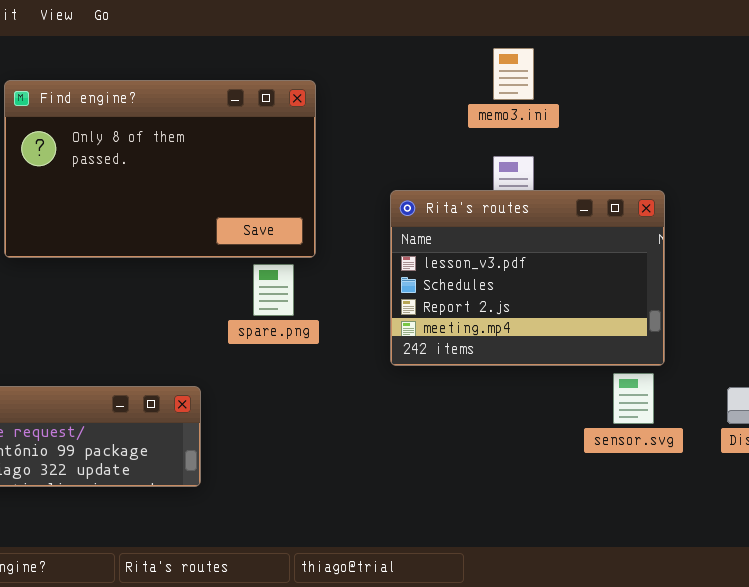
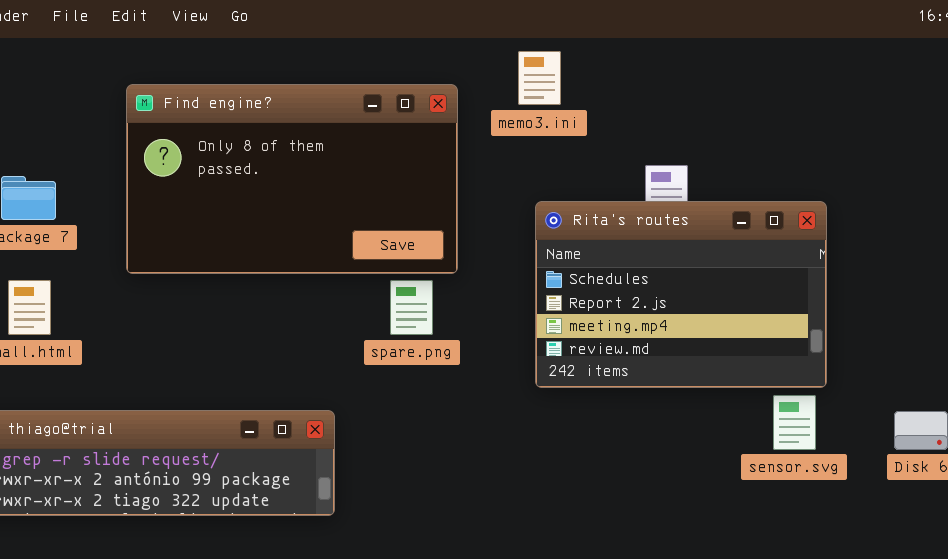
memo3.ini: [493,48,534,100] -> [518,51,561,105], moved
Rita's routes: [390,190,665,366] -> [535,201,827,388], scrolled down 1 row

